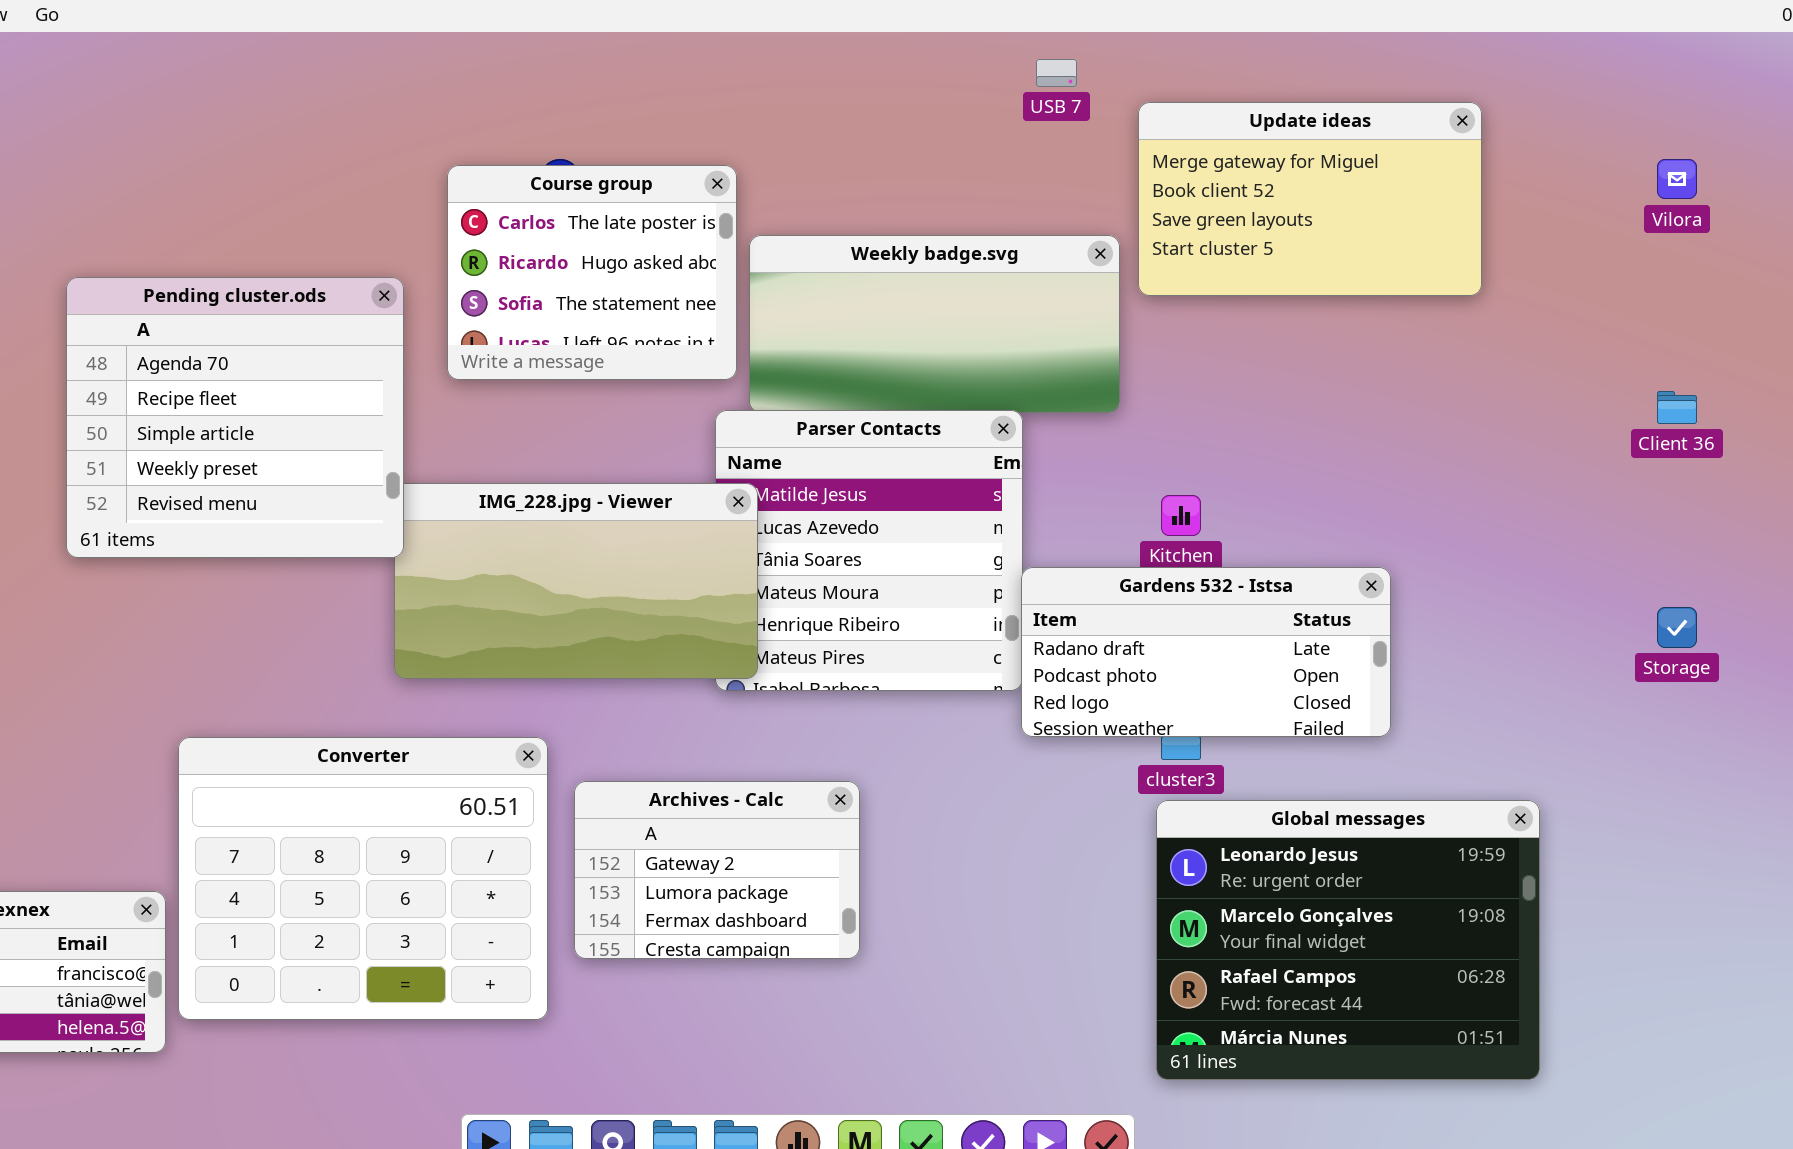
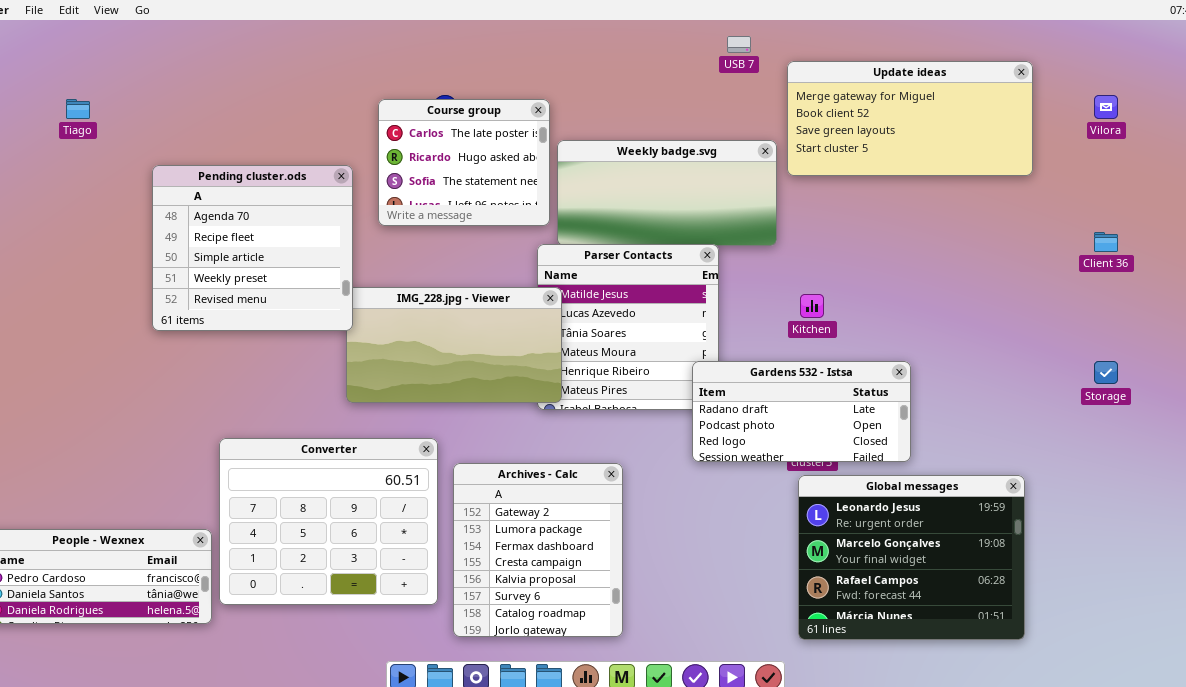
Update ideas: [1138,102,1482,296] -> [787,61,1033,176], resized
Gardens 532 - Istsa: [1021,567,1391,737] -> [692,361,911,462], moved
Archives - Calc: [574,781,860,959] -> [453,463,623,637], resized

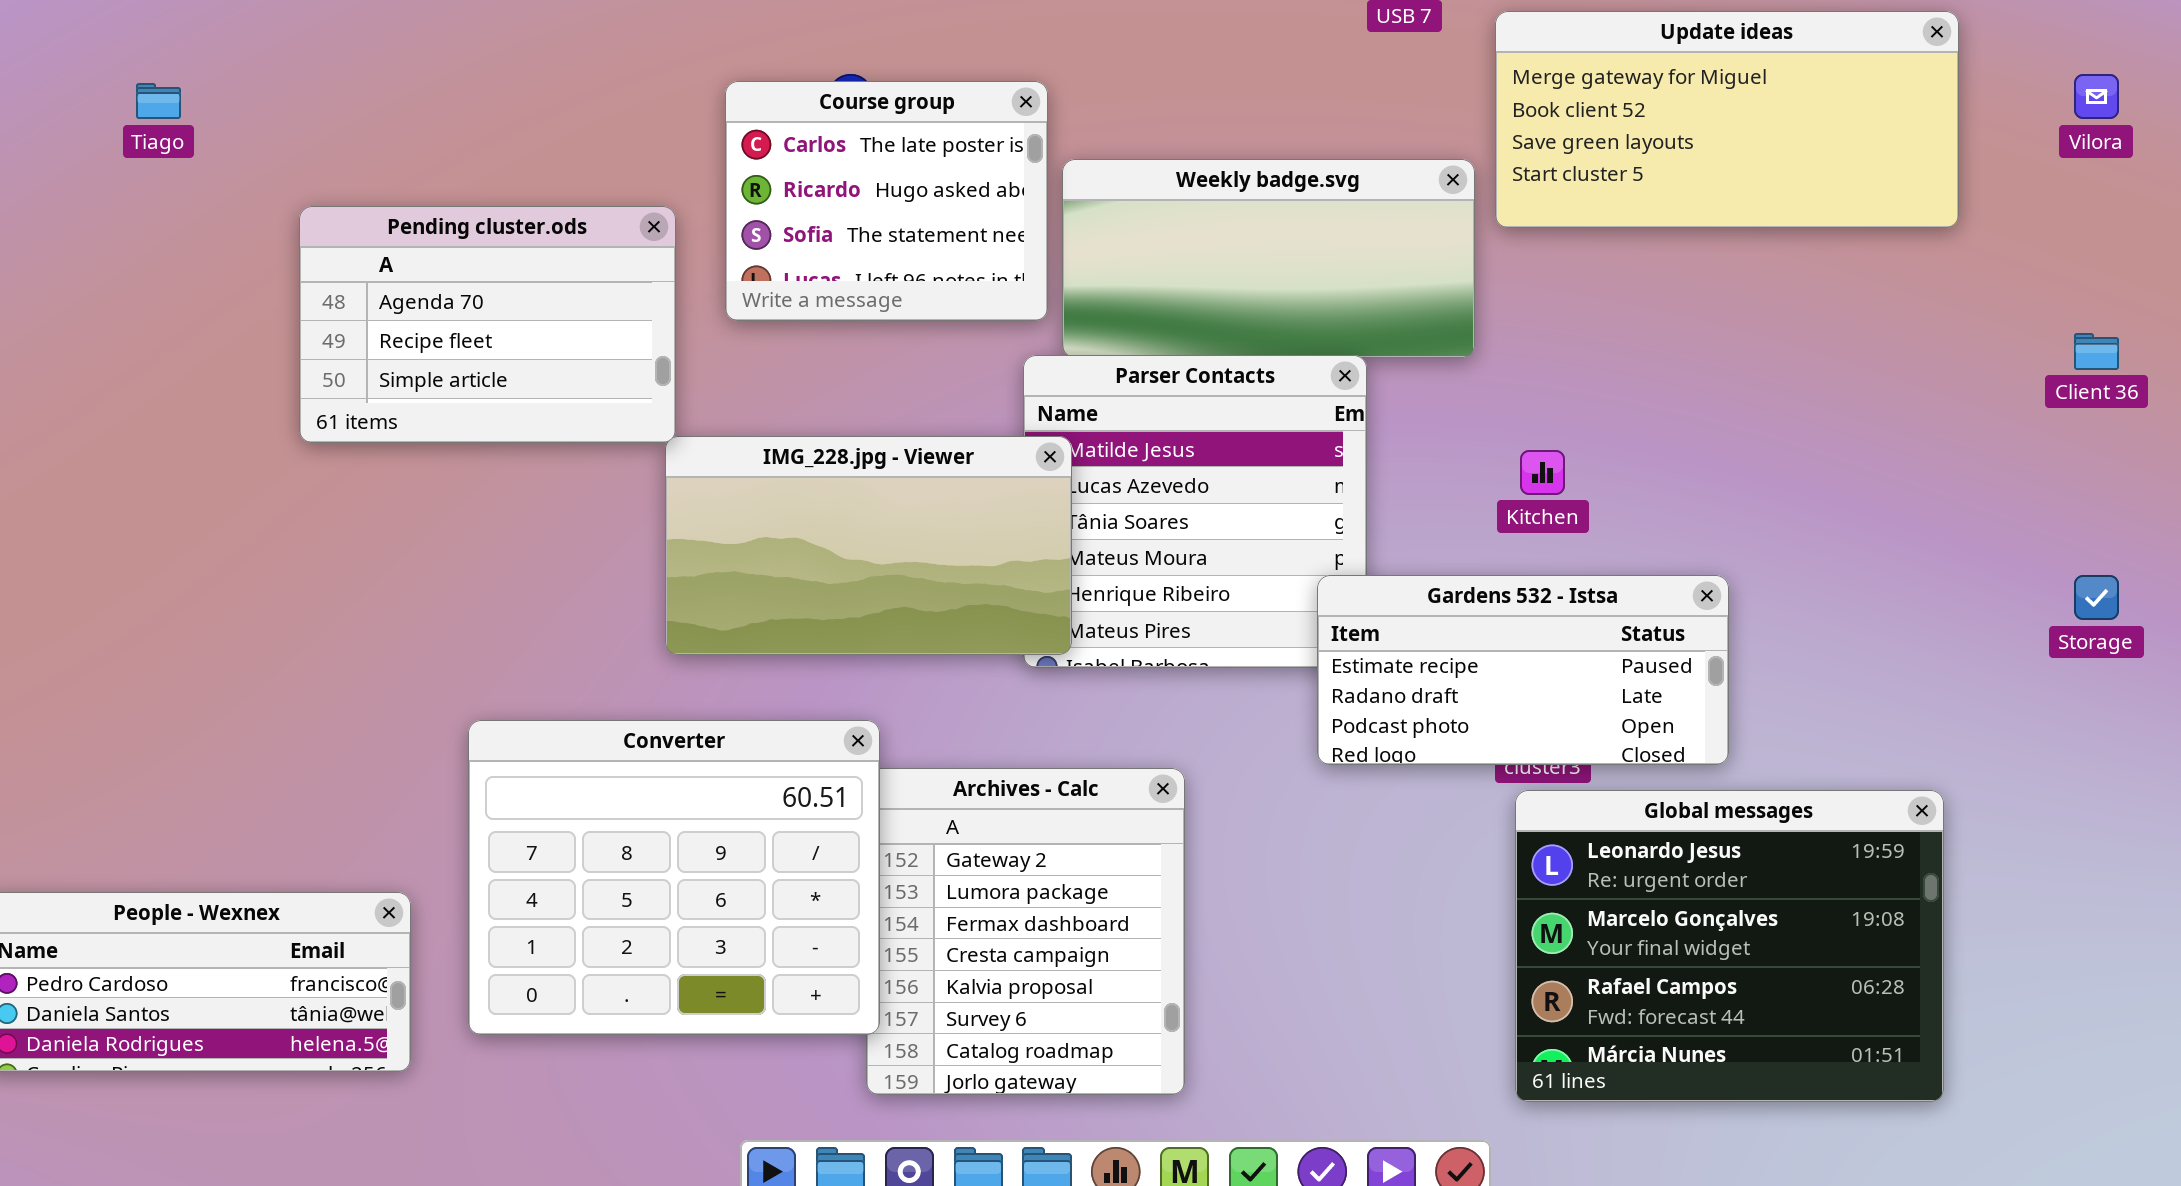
Pending cluster.ods: [152,165,353,331] -> [299,206,676,443], resized
Gardens 532 - Istsa: [692,361,911,462] -> [1317,575,1729,765], scrolled up 1 row
Converter: [219,438,438,605] -> [468,720,880,1035], moved

